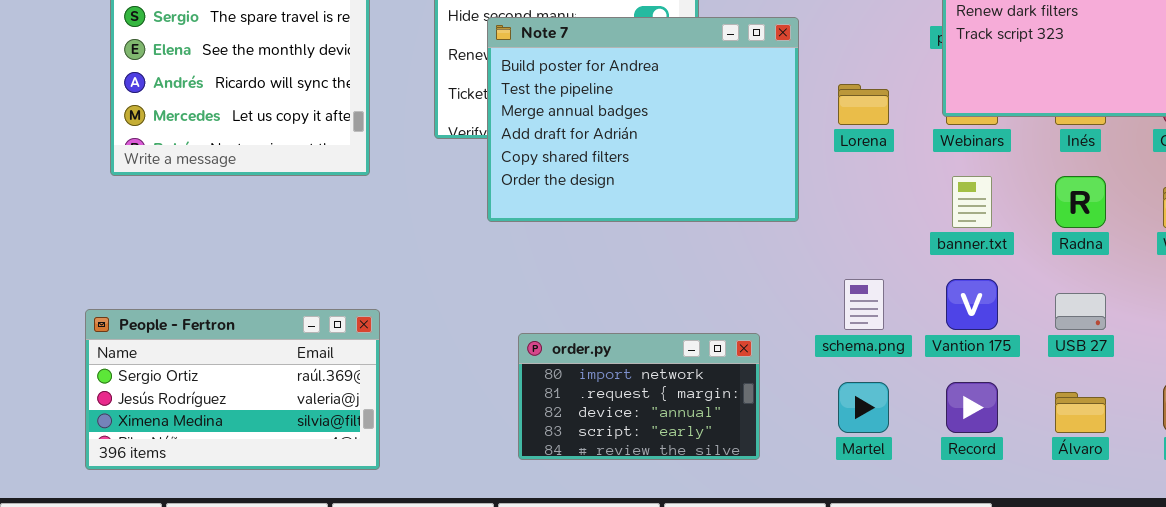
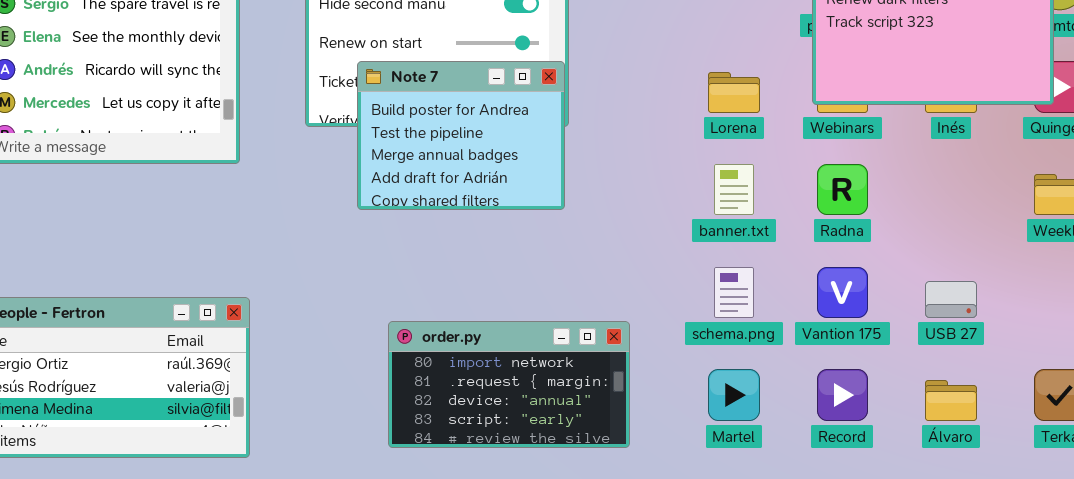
Note 7: [487,17,799,222] -> [357,61,565,210], resized
banner.txt: [952,176,992,228] -> [714,164,754,215], moved
Radna: [1055,176,1106,228] -> [817,164,868,215], moved

